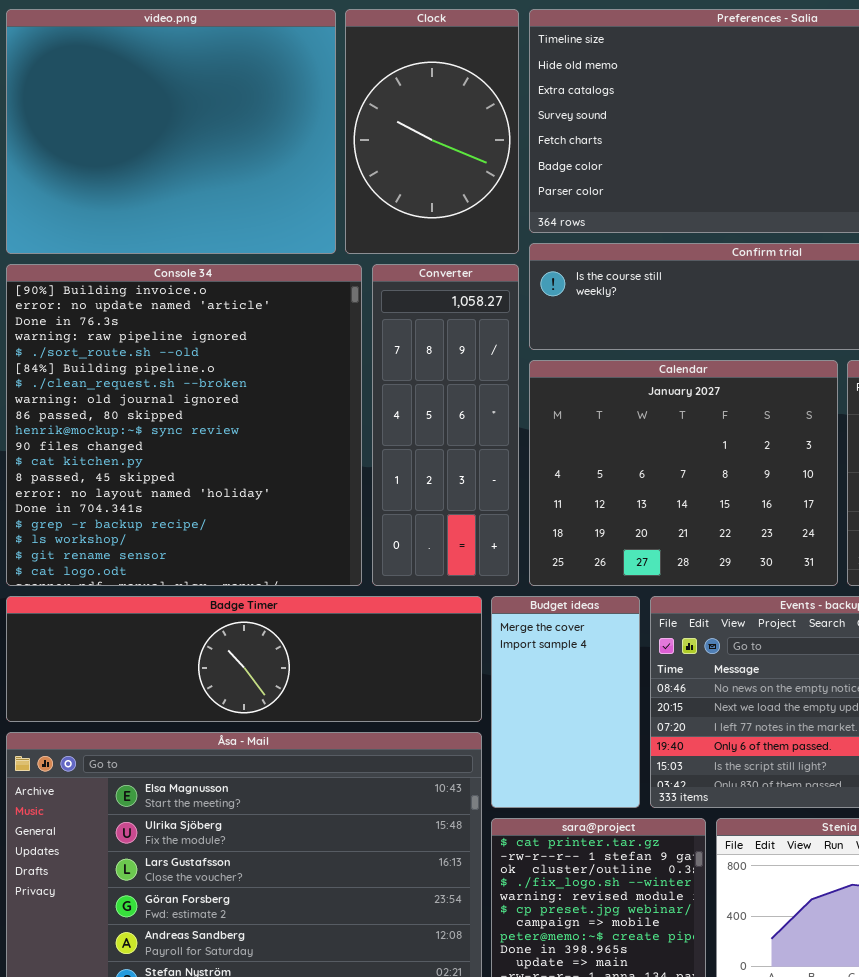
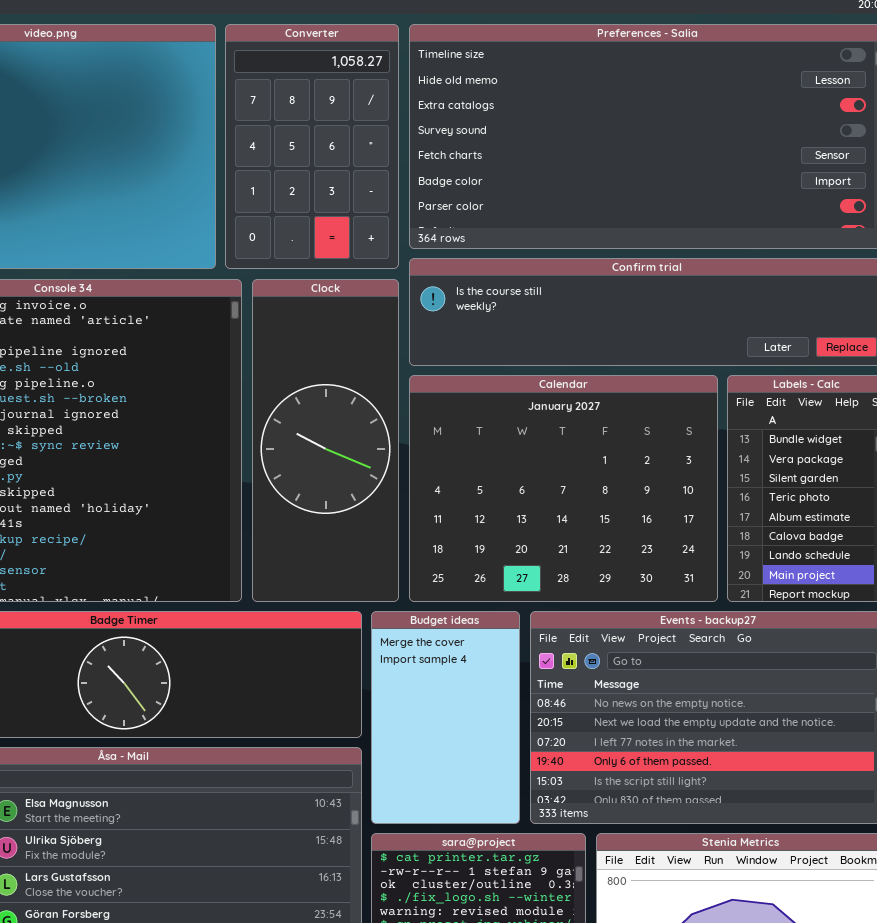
Clock: [345,9,519,254] -> [252,279,399,602], moved, resized
Converter: [372,264,519,586] -> [225,24,399,269], moved, resized

